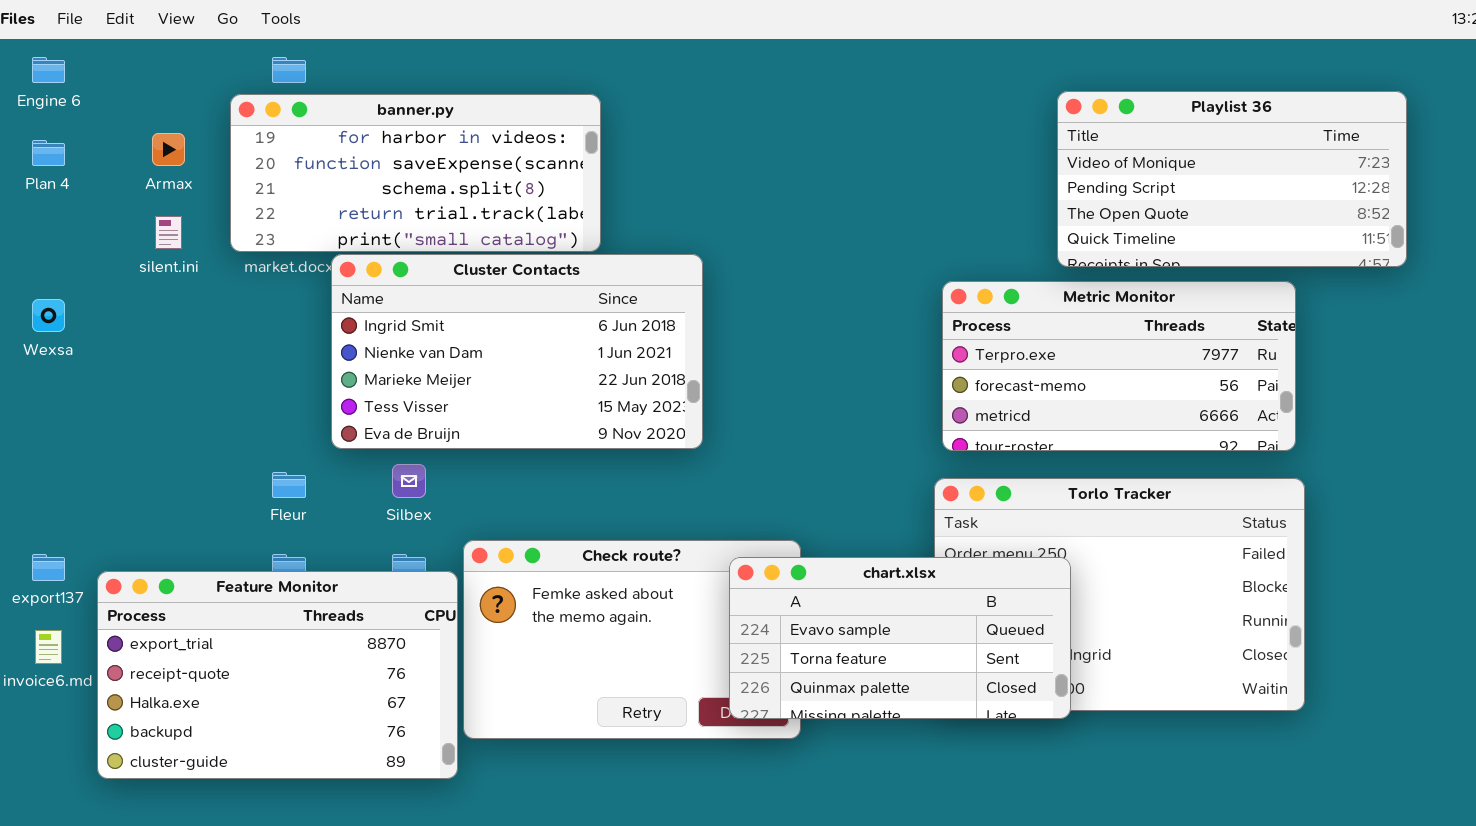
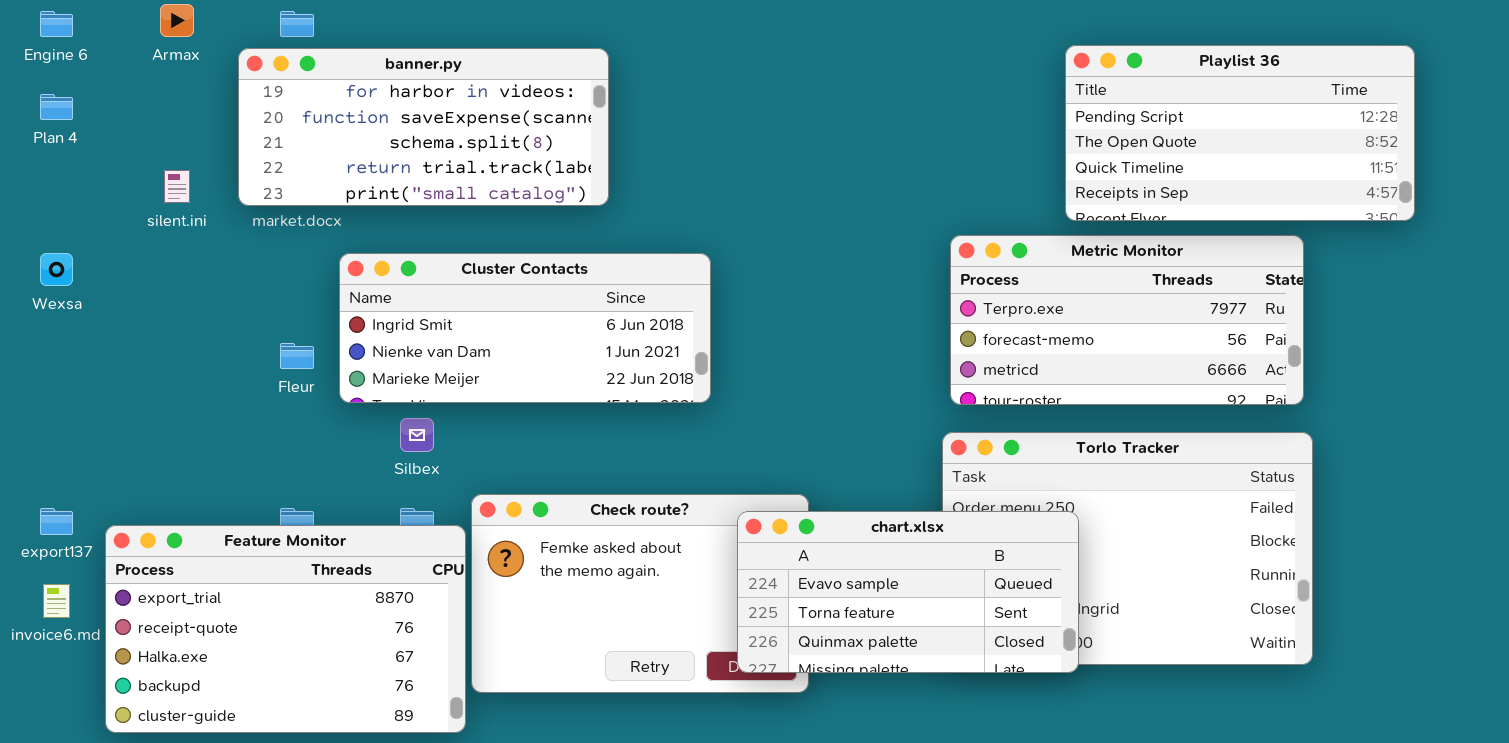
Playlist 36: [1057,91,1407,267] -> [1065,45,1415,221], scrolled down 1 row
Armax: [152,133,185,166] -> [160,4,194,37], moved
Cluster Contacts: [331,254,703,449] -> [339,253,711,403], resized
Fleur: [272,472,306,498] -> [280,343,314,369], moved

